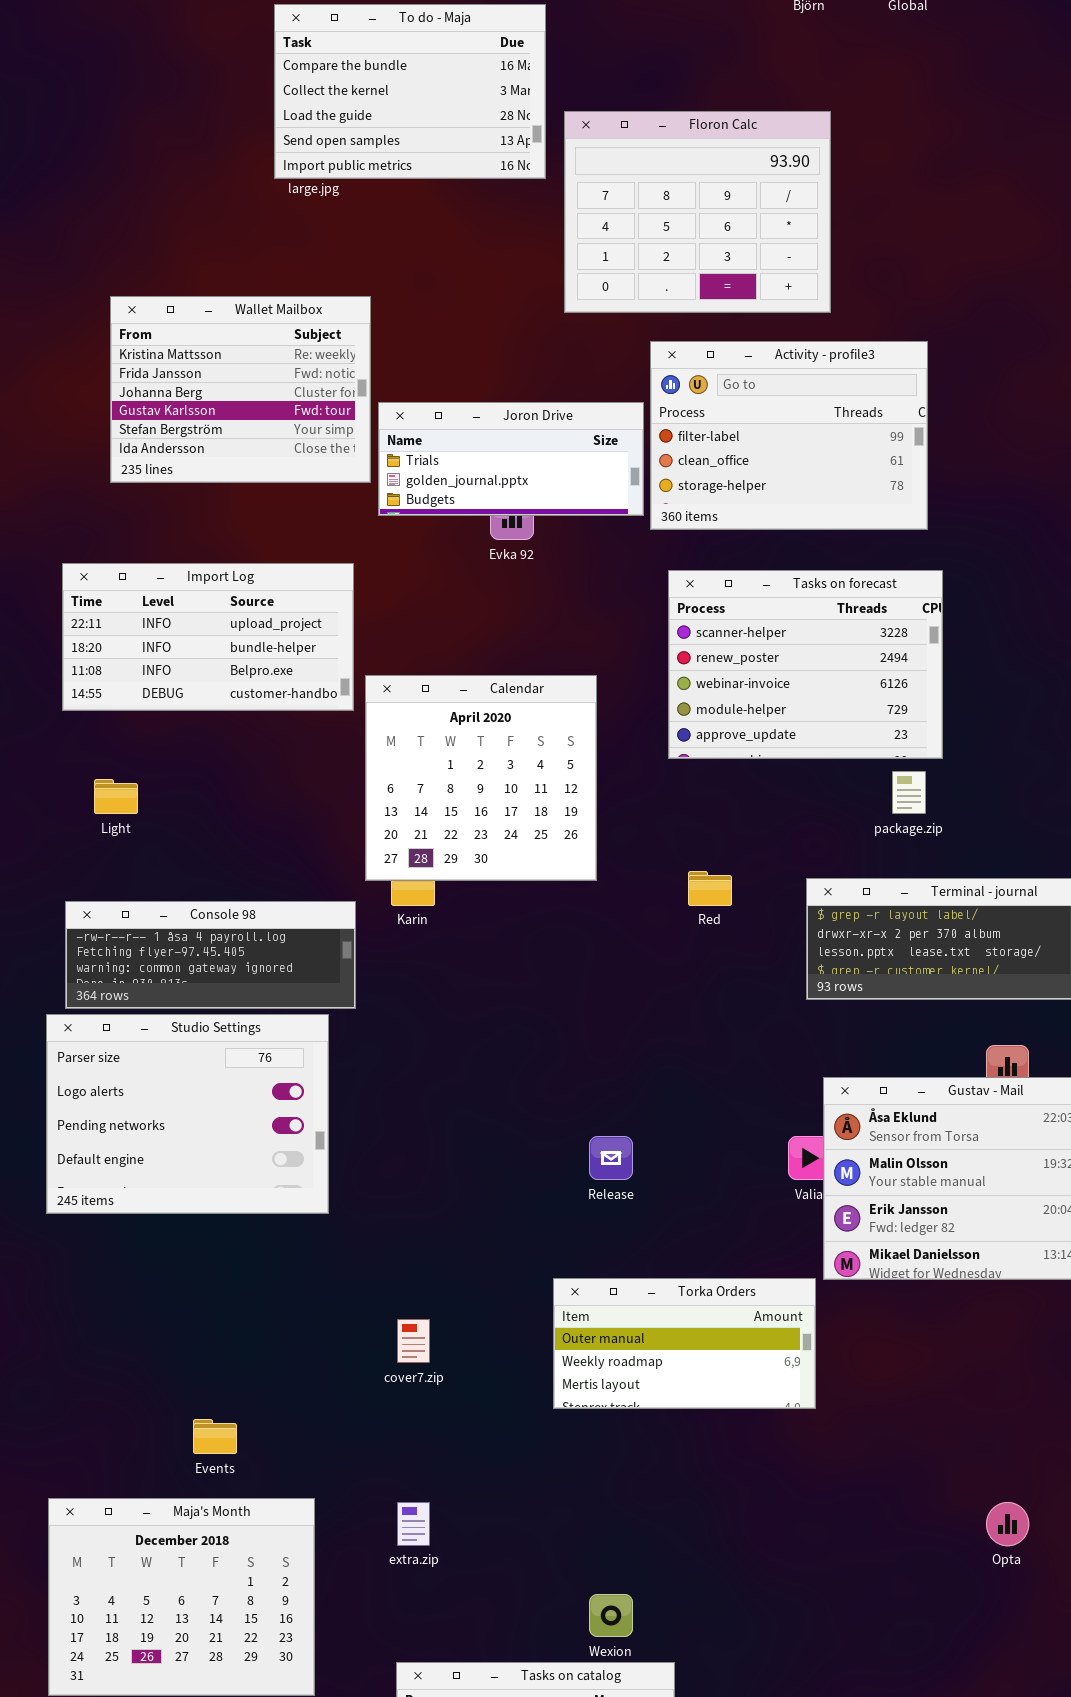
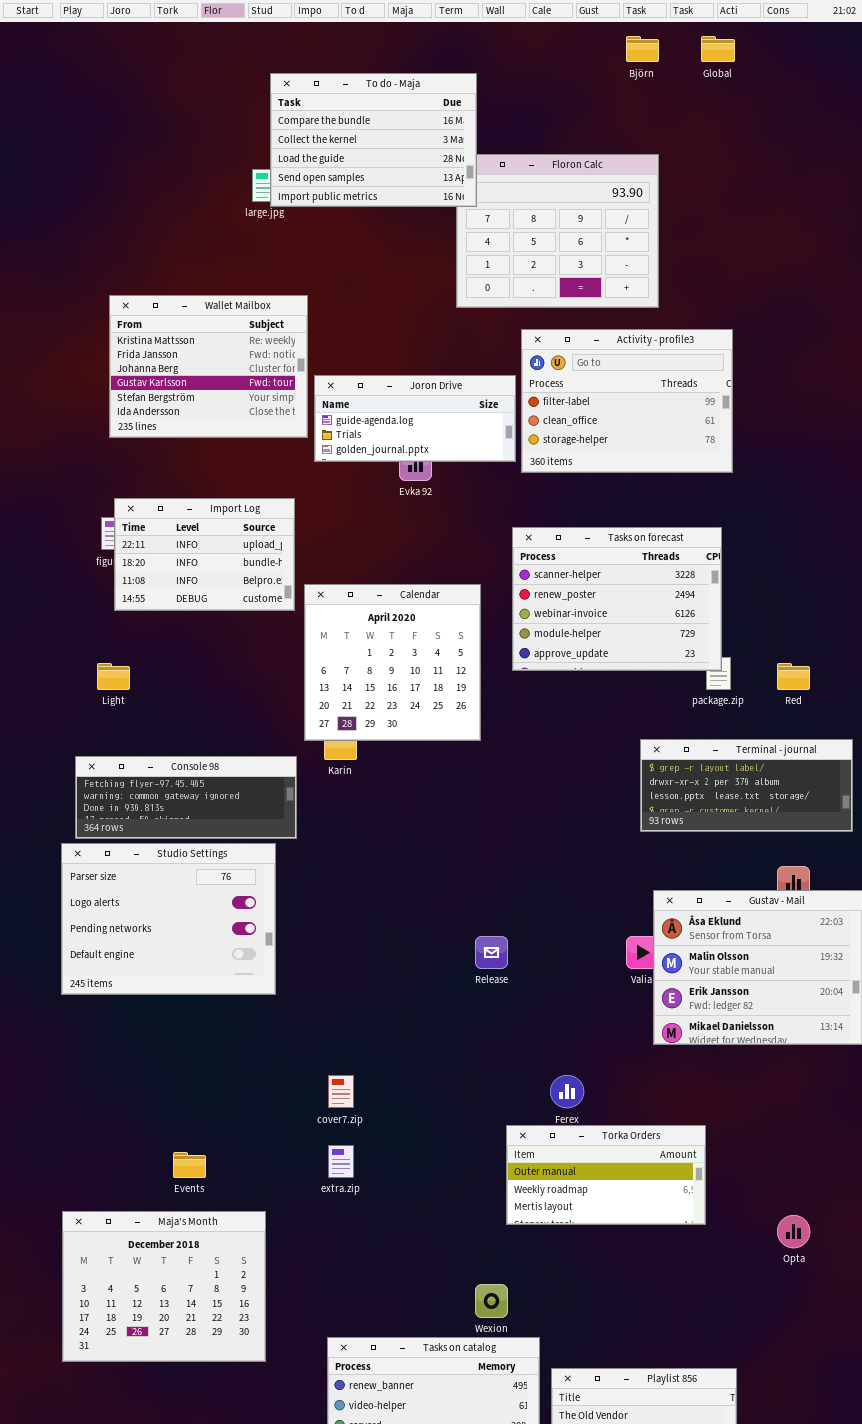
To do - Maja: [274,4,546,179] -> [270,73,477,207], moved
Joron Drive: [378,402,644,516] -> [314,375,516,462], scrolled up 1 row
Import Log: [62,563,354,711] -> [114,498,295,611], resized
Tasks on forecast: [668,570,943,759] -> [512,527,722,671], moved
Red: [688,871,732,906] -> [777,663,810,690], moved
Console 98: [65,901,356,1009] -> [75,756,297,839], scrolled down 1 row
Torka Orders: [553,1278,816,1409] -> [506,1125,706,1225], moved
extra.zip: [397,1502,430,1546] -> [328,1145,354,1178], moved

